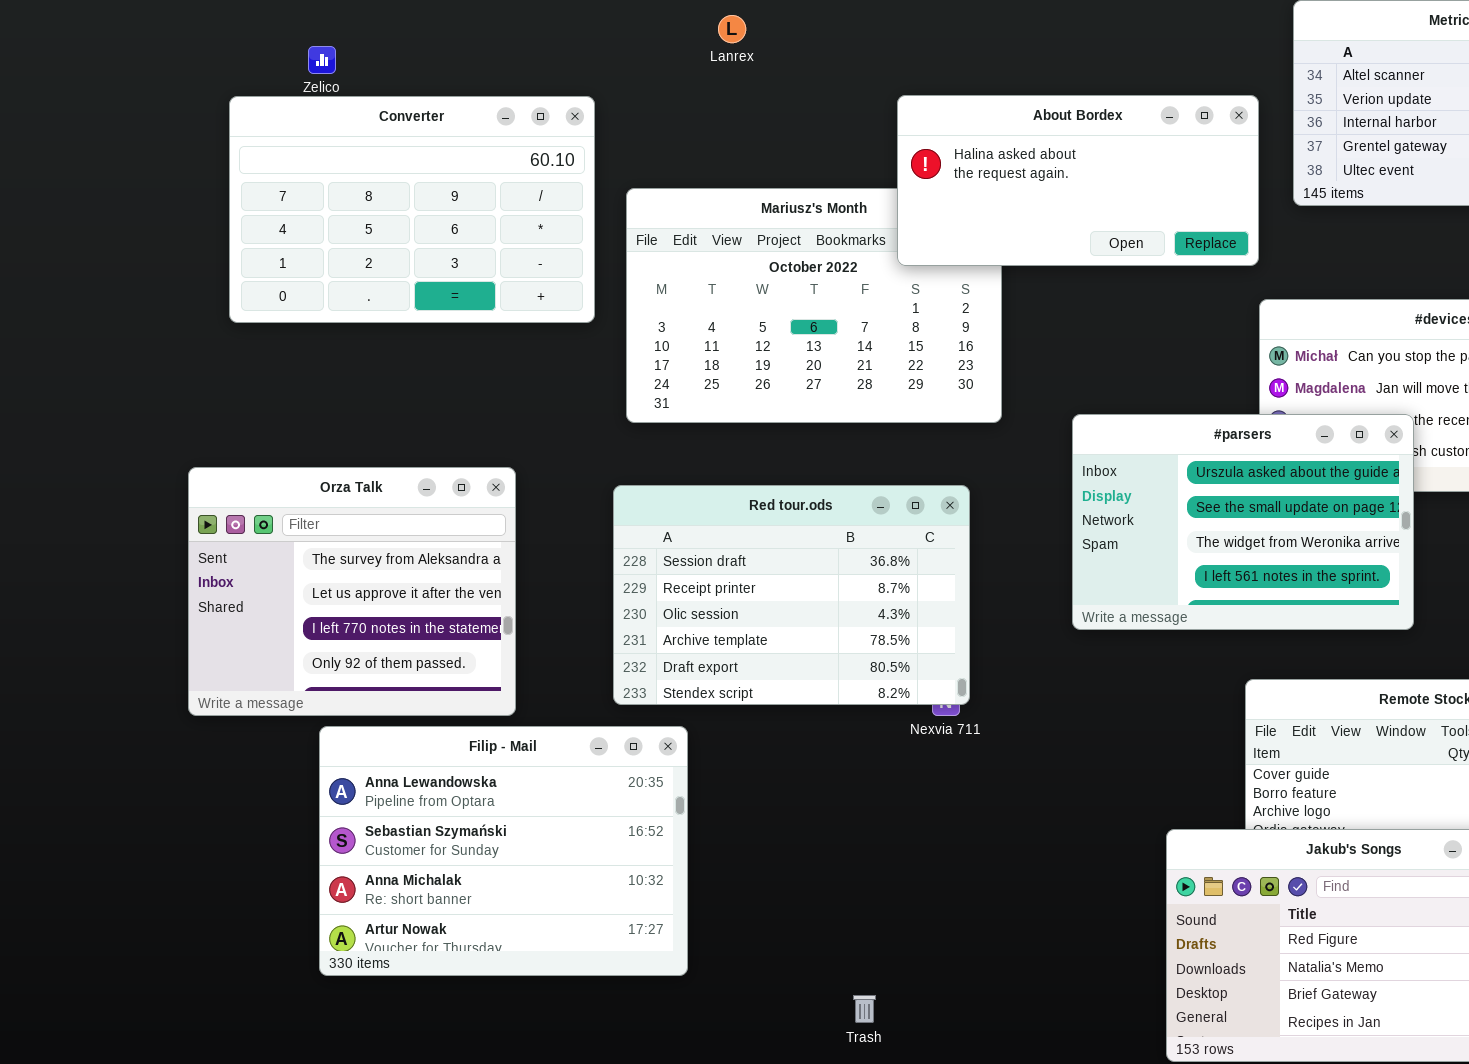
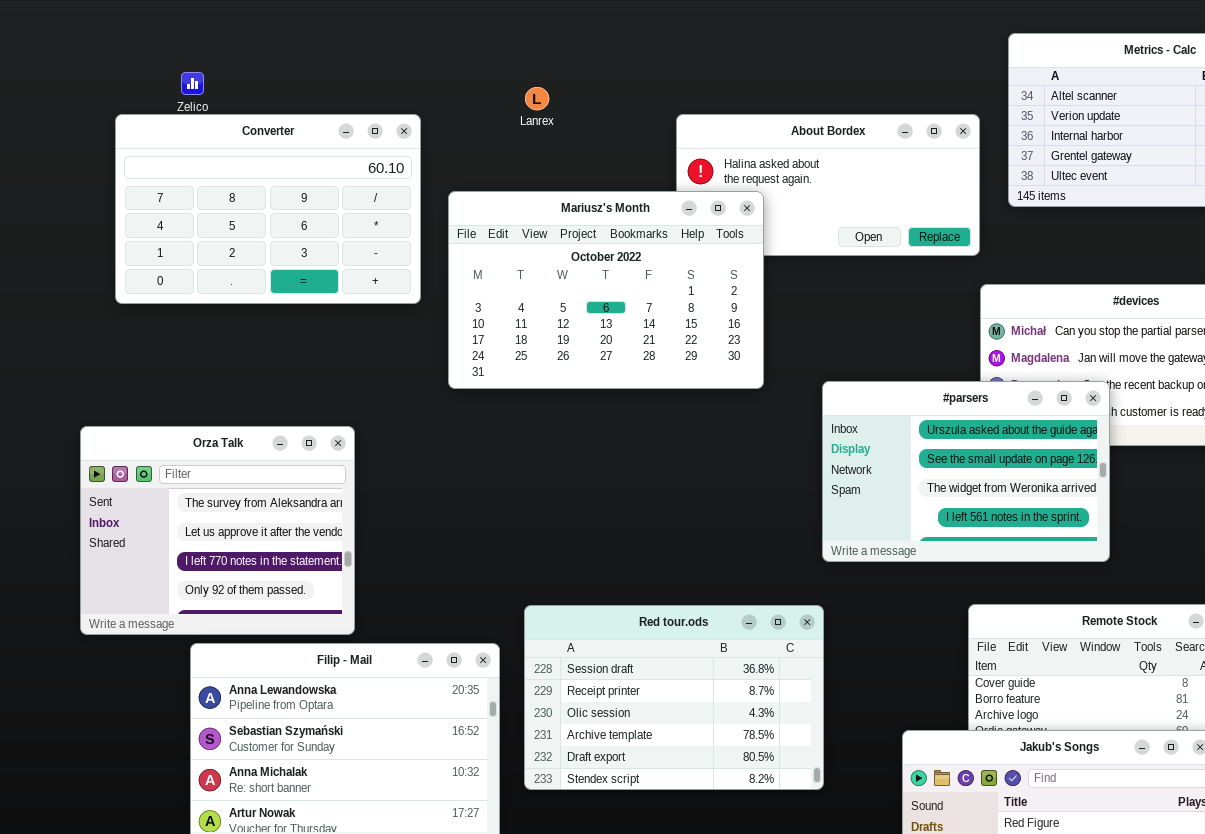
Lanrex: [718,15,746,43] -> [525,87,549,110], moved
Mariusz's Month: [626,188,1002,423] -> [448,191,764,389], raised
Red tour.ods: [613,485,970,705] -> [524,605,824,790], moved

